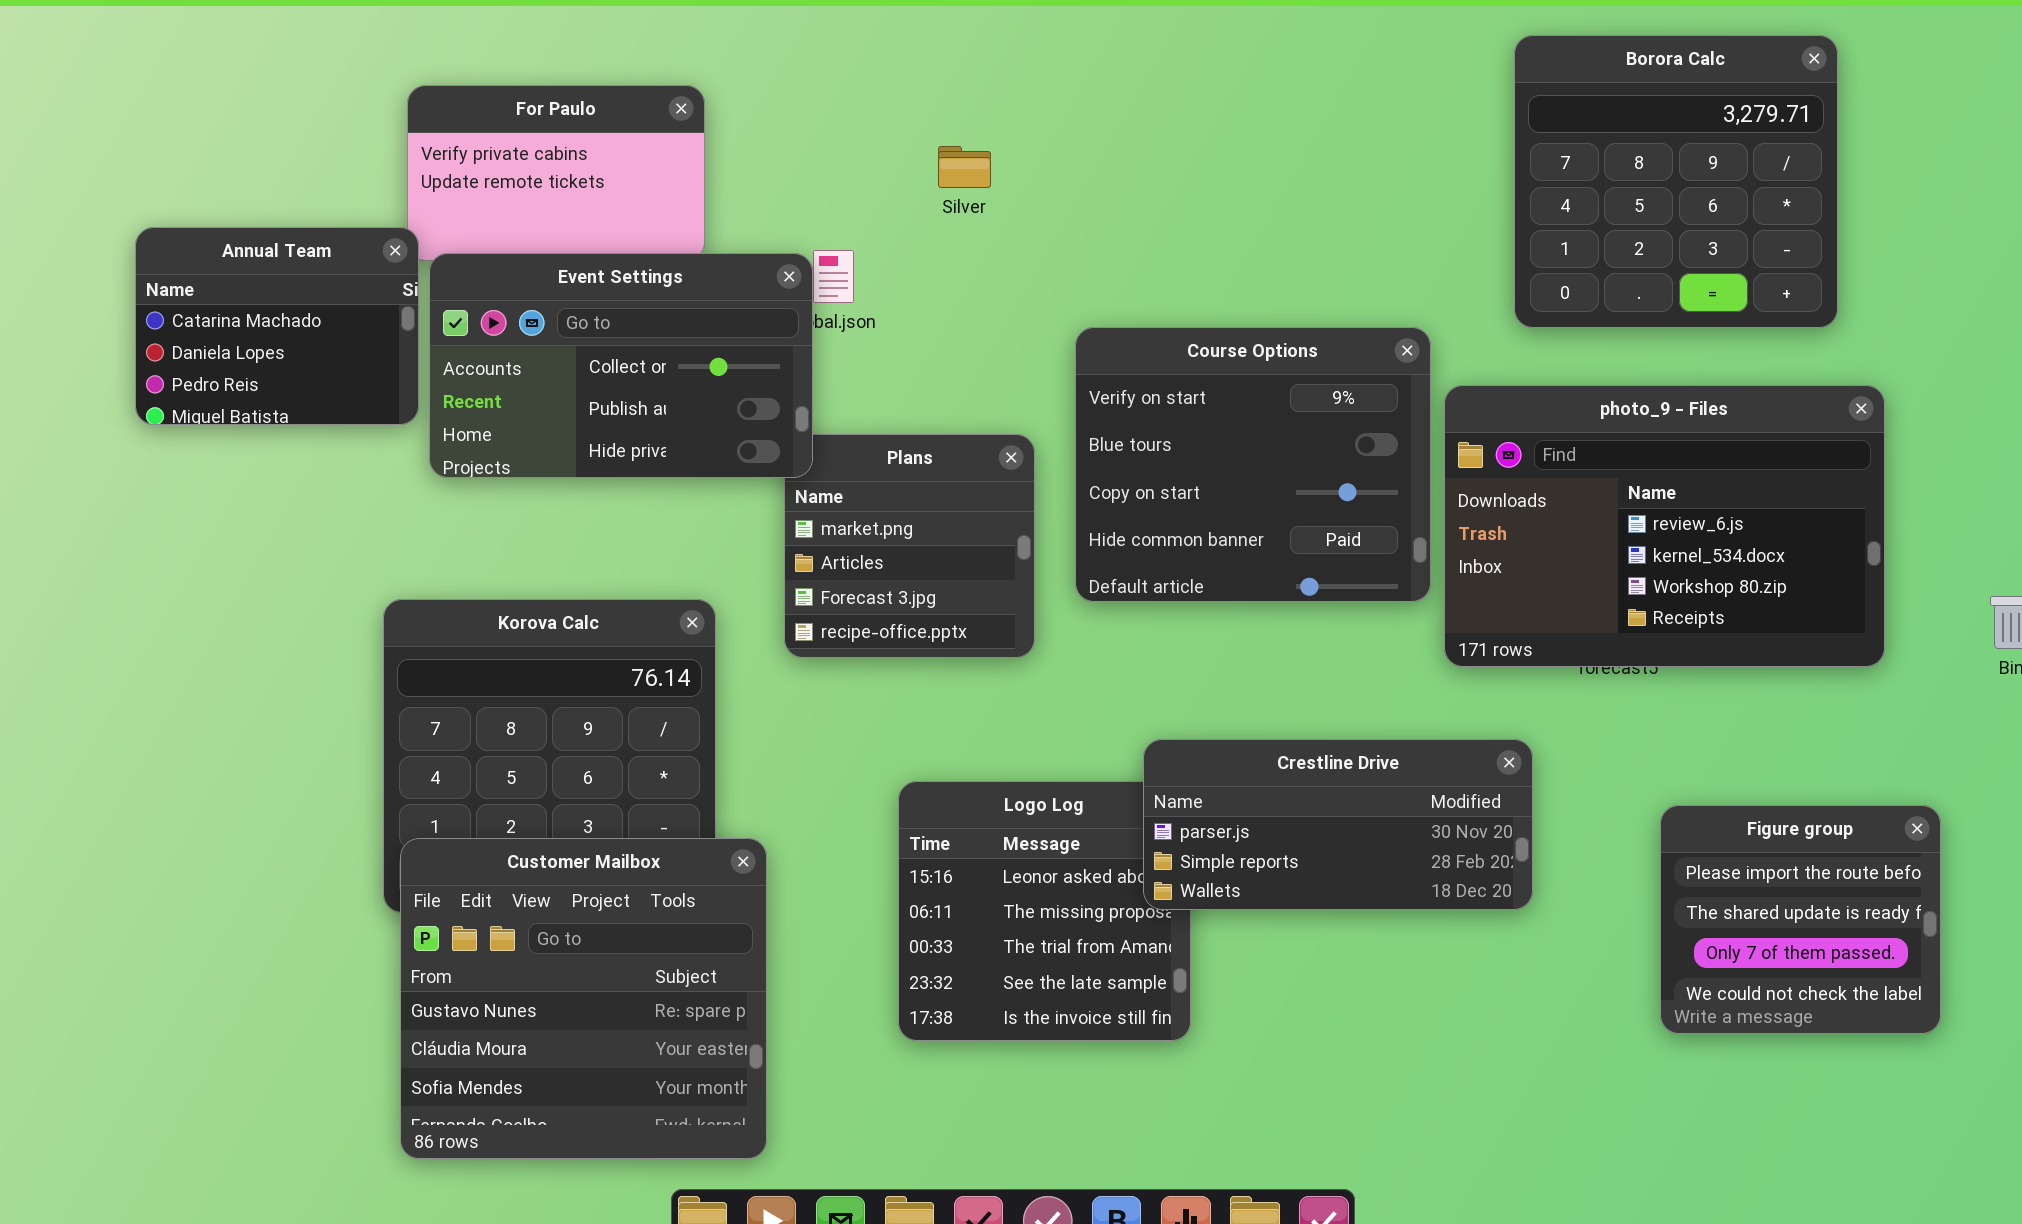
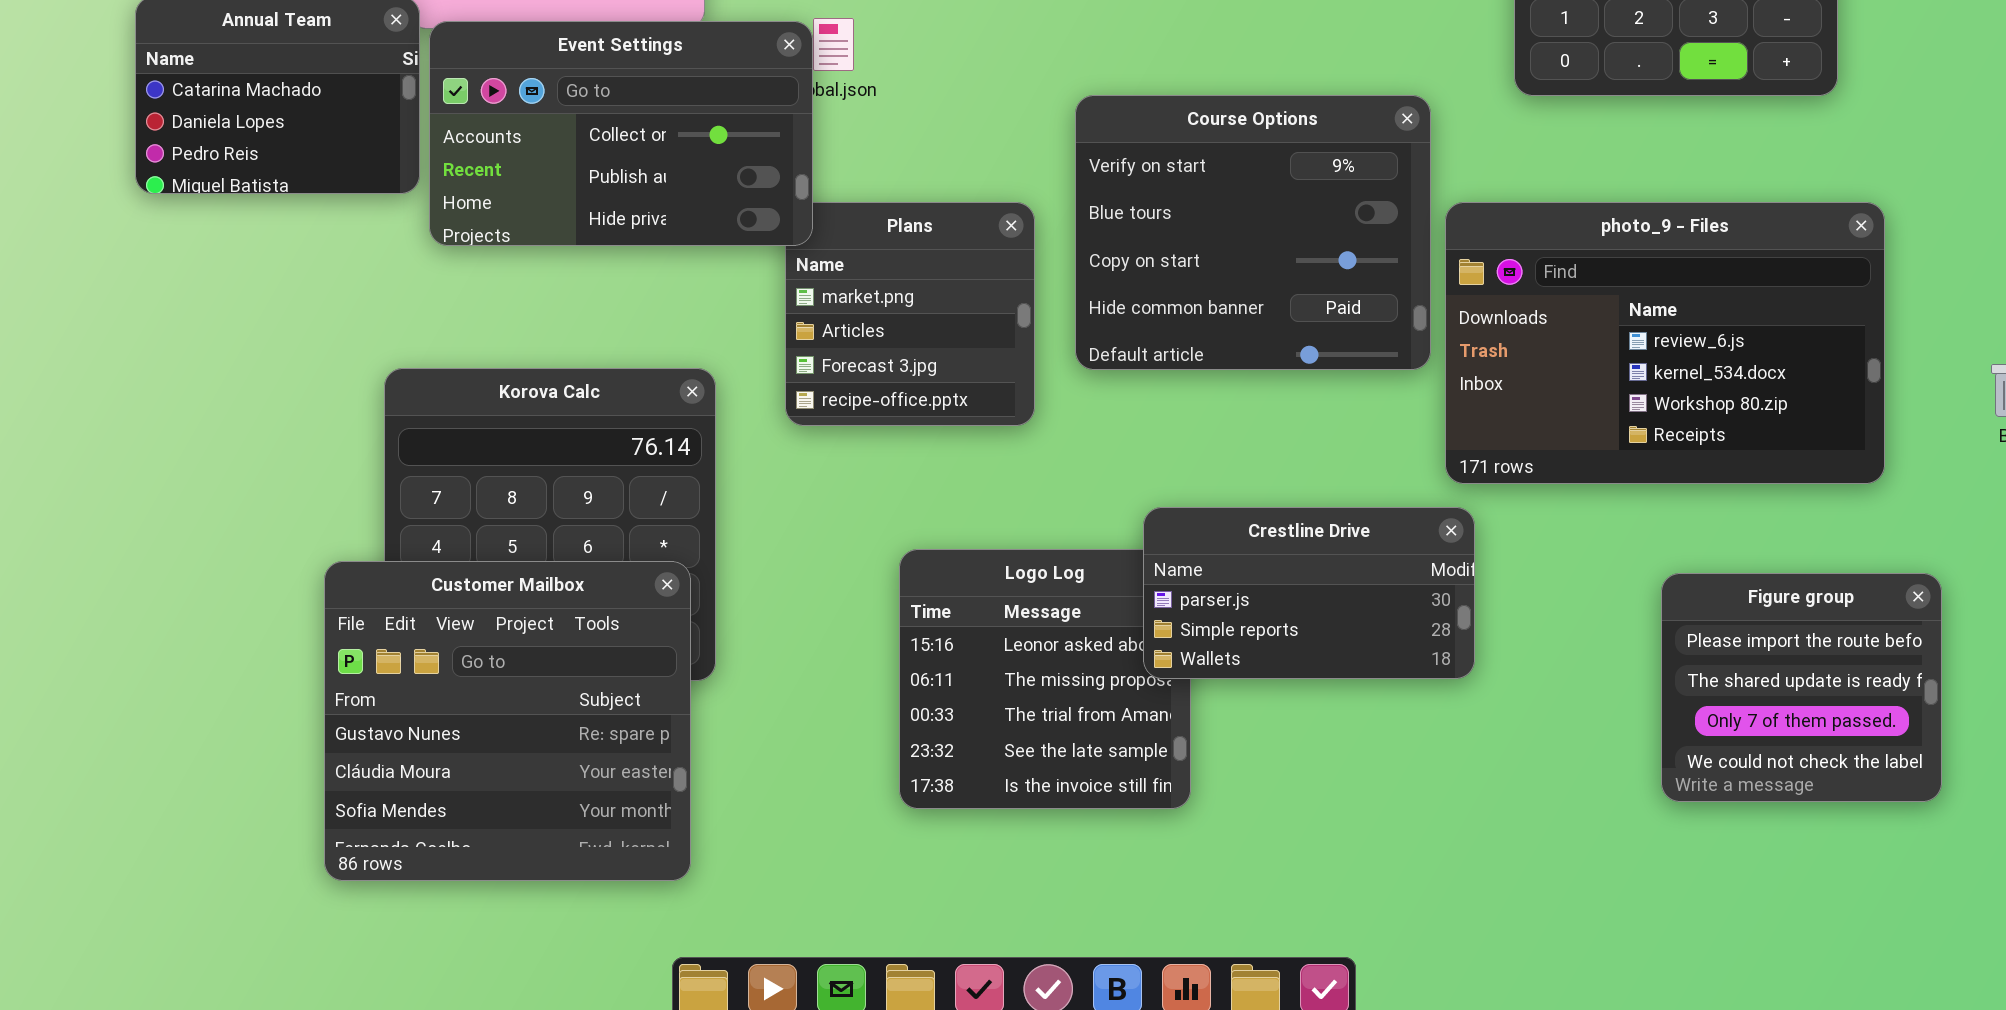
photo_9 - Files: [1444,385,1885,667] -> [1445,202,1885,484], moved
Crestline Drive: [1143,739,1533,910] -> [1143,507,1475,679], resized
Customer Mailbox: [400,838,767,1159] -> [324,561,691,881], moved

